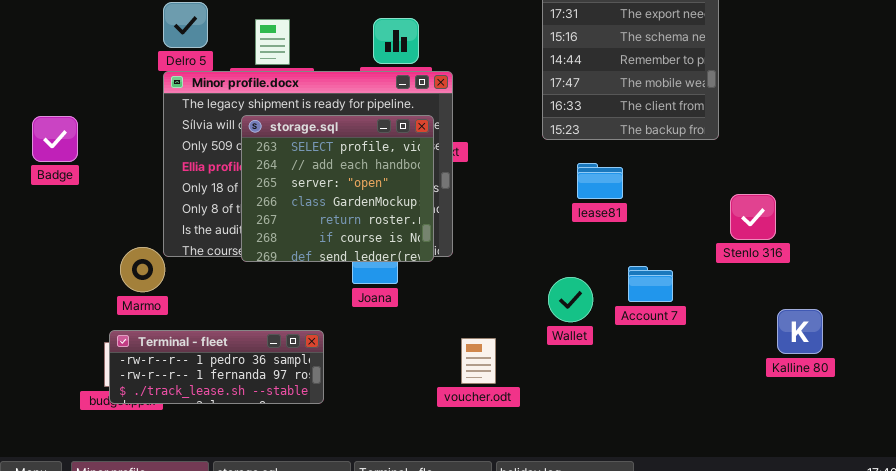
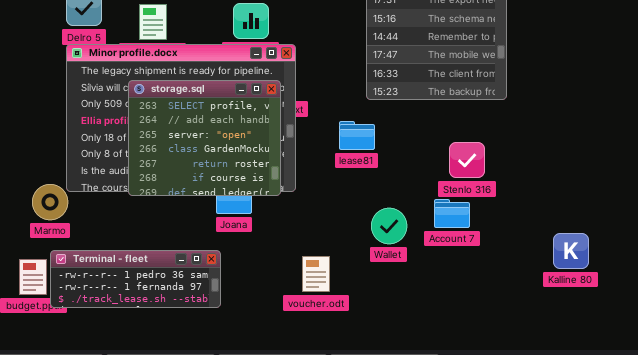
lease81: [577,163,623,199] -> [339,121,375,150], moved
Stenlo 316: [730,194,776,240] -> [449,142,485,178], moved
Terminal - fleet: [109,330,324,404] -> [50,250,221,308], moved

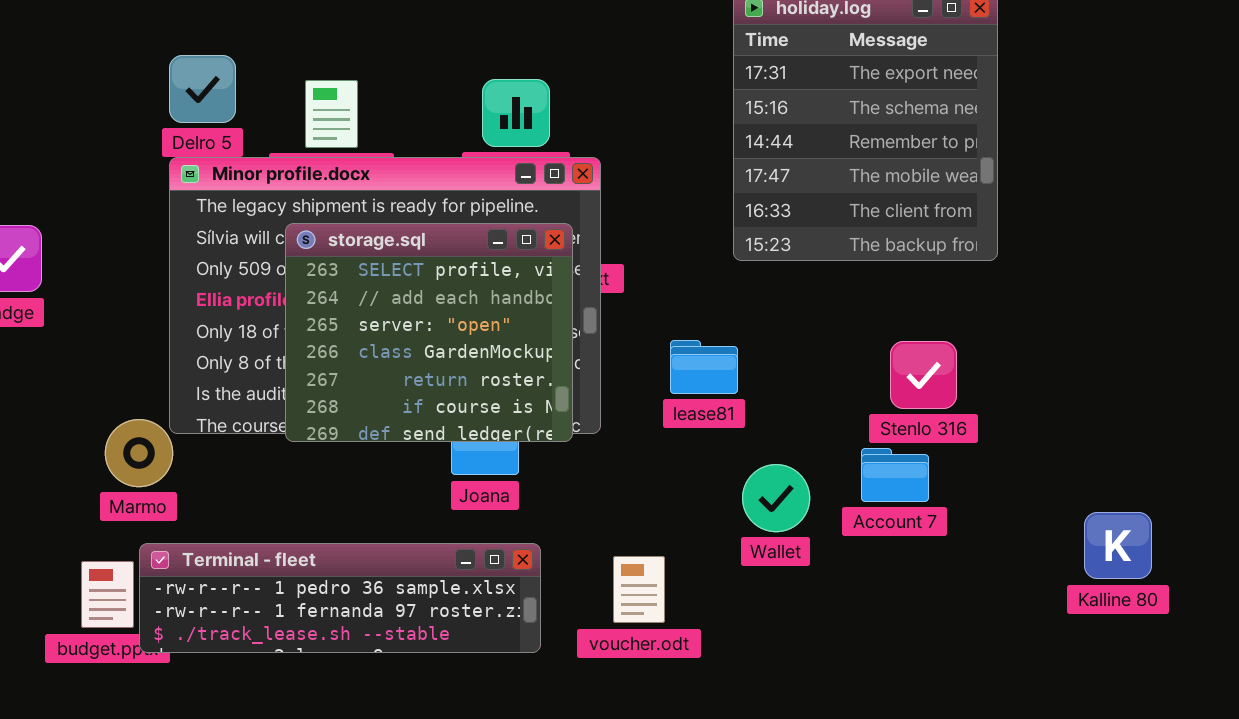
lease81: [339,121,375,150] -> [670,340,738,394], moved
Terminal - fleet: [50,250,221,308] -> [139,543,541,653], resized

